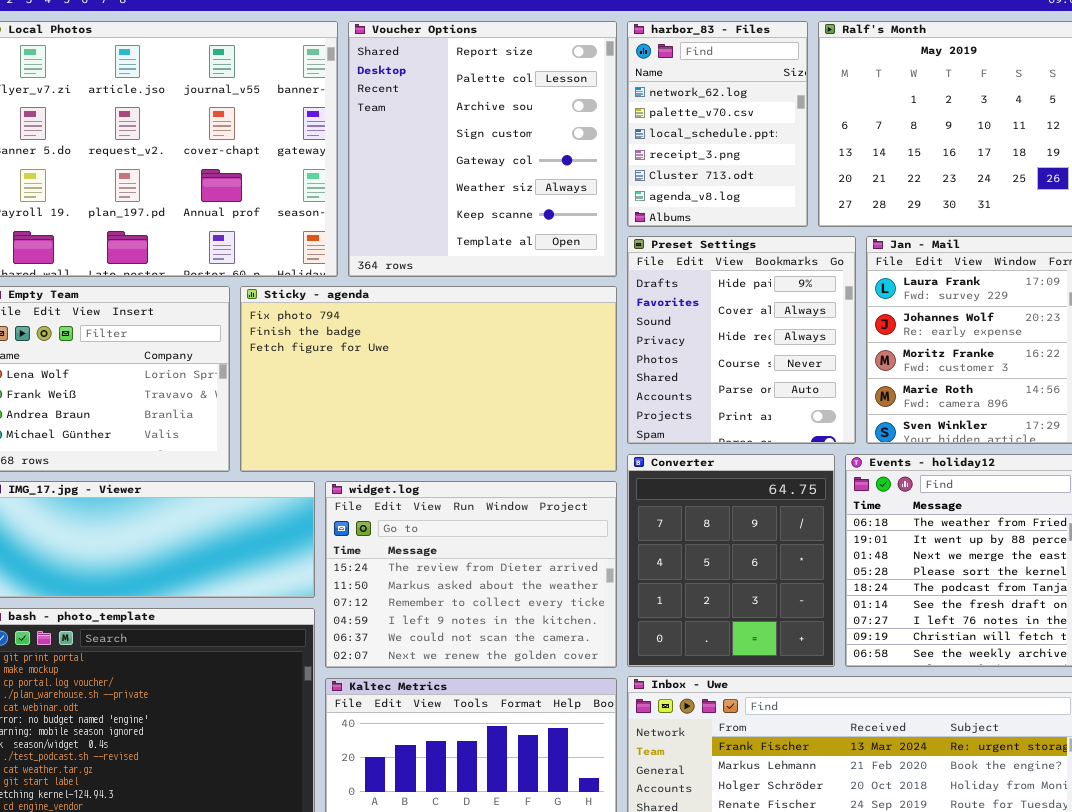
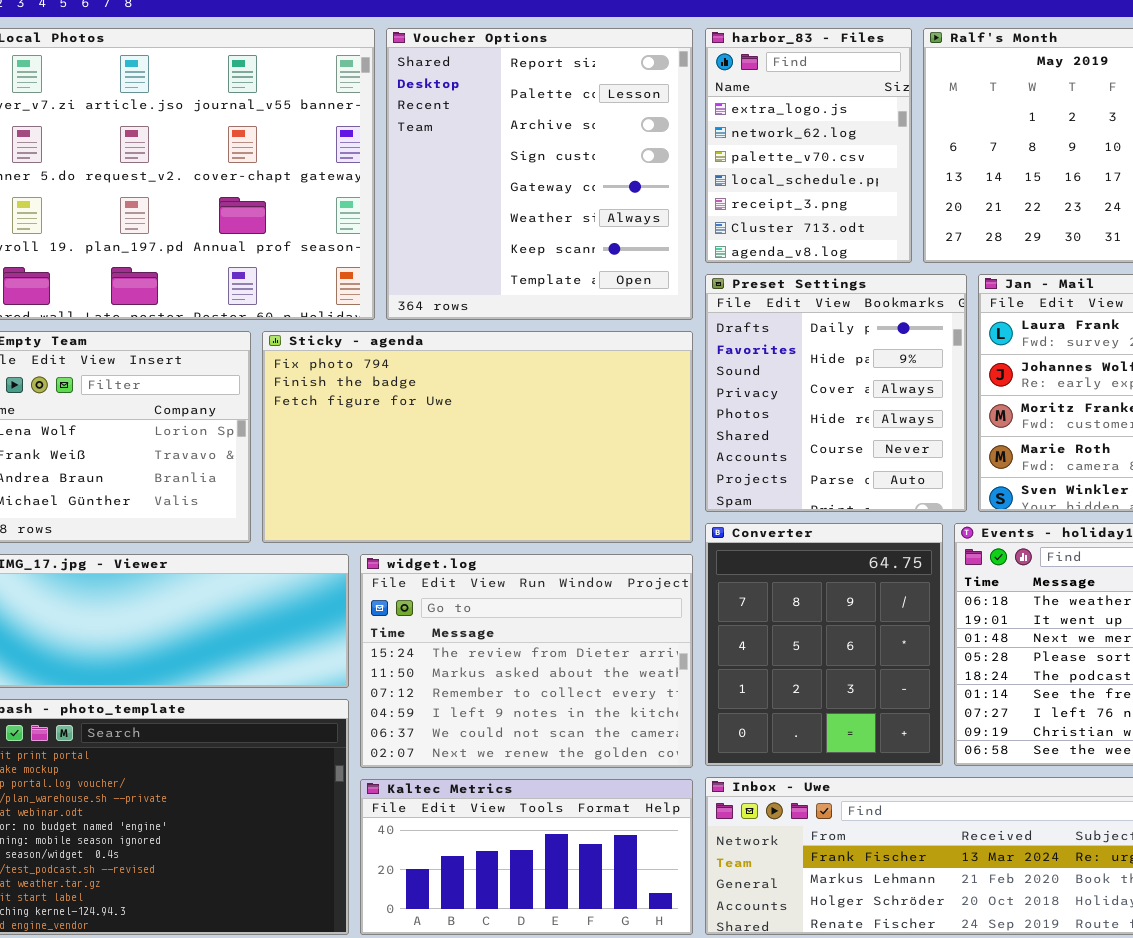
harbor_83 - Files: [627,21,808,227] -> [705,28,912,263], scrolled up 1 row
Preset Settings: [627,236,856,444] -> [705,274,967,512], scrolled up 1 row

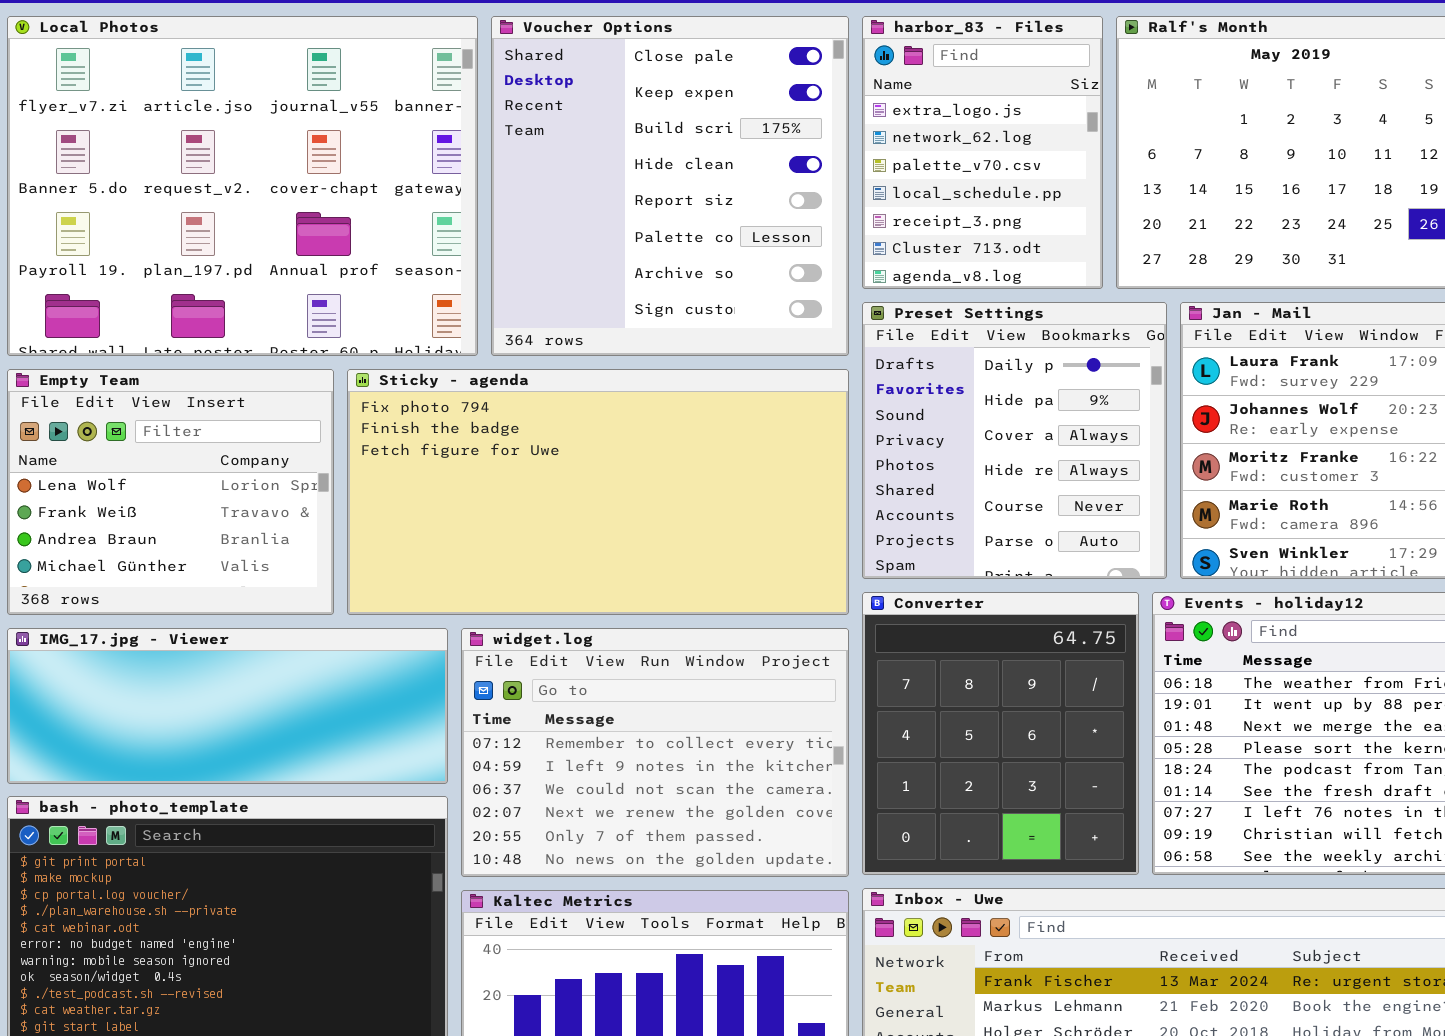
Voucher Options: [386,28,693,320] -> [491,16,849,356], scrolled up 4 rows
widget.log: [360,554,693,768] -> [461,628,849,877], scrolled down 2 rows

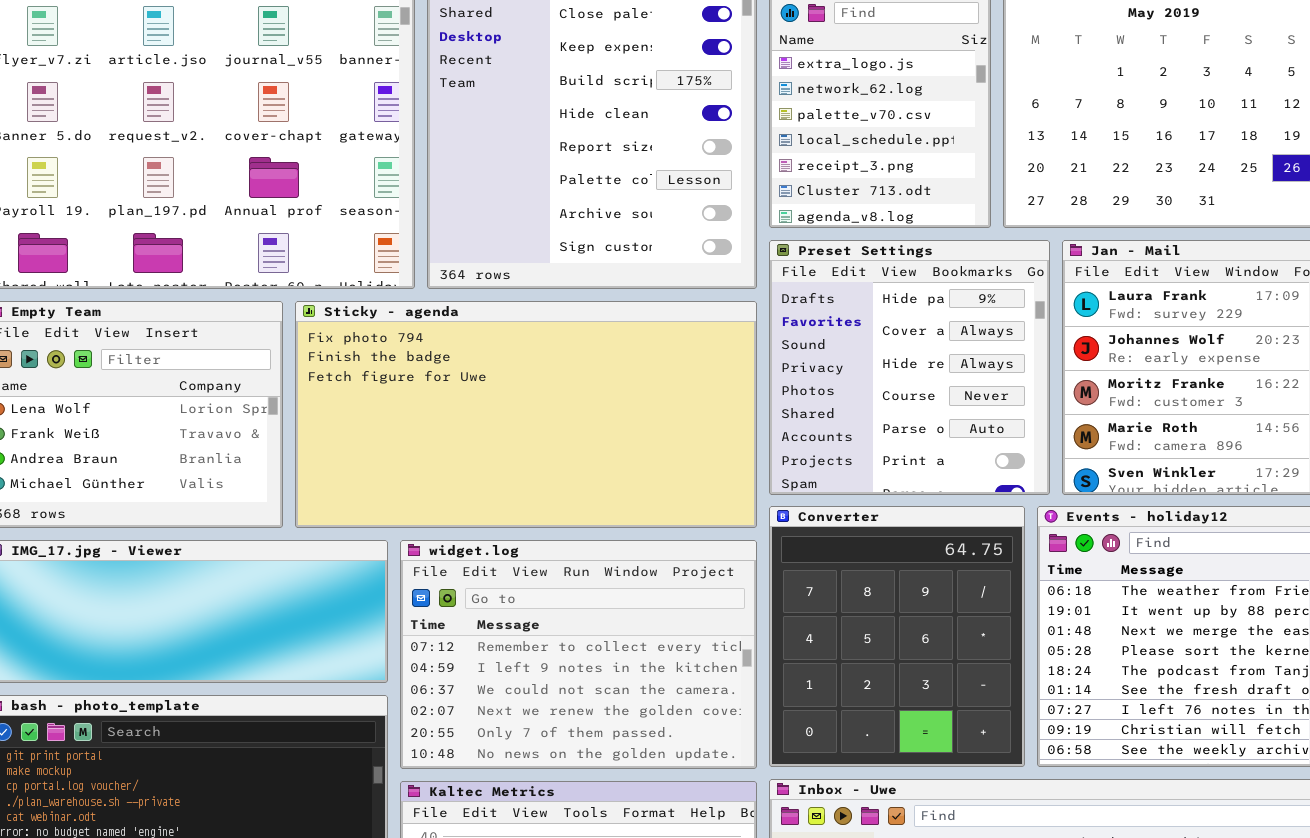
Preset Settings: [862,302,1167,579] -> [769,240,1050,495], scrolled down 1 row

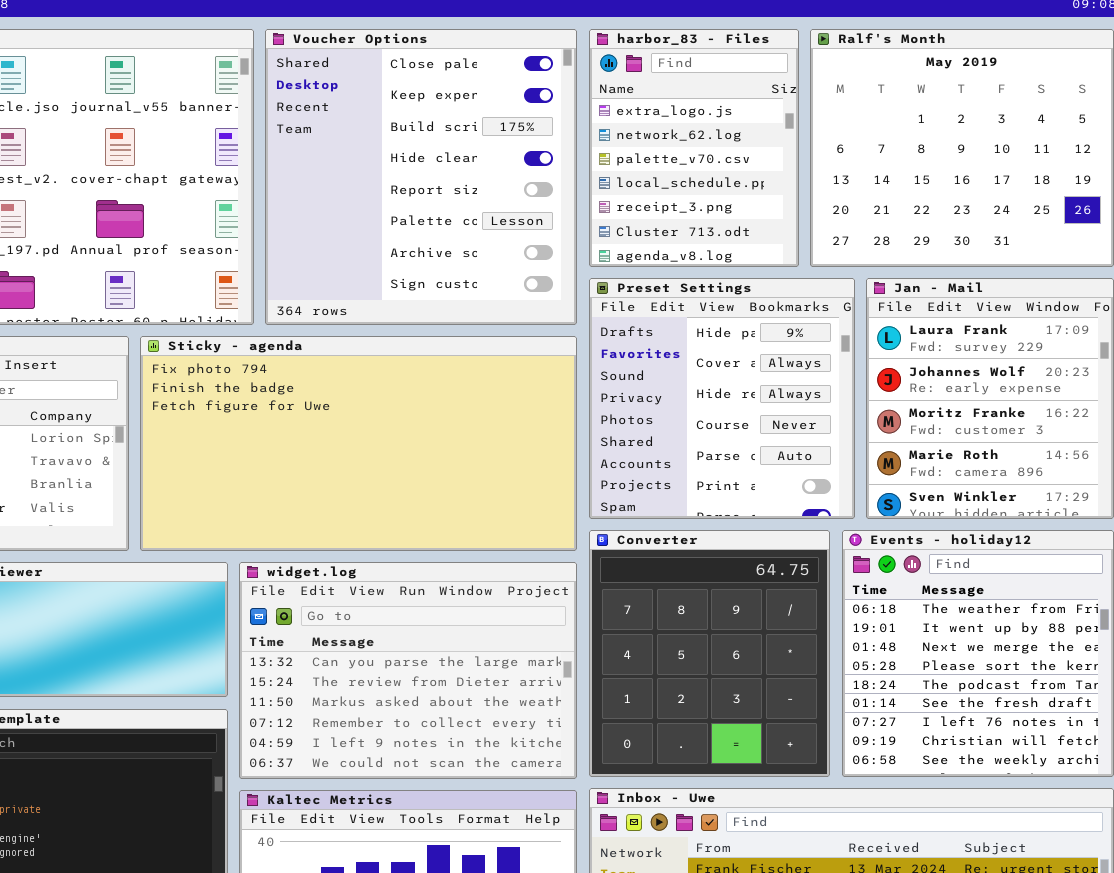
widget.log: [400,540,757,769] -> [239,562,577,779], scrolled up 3 rows

